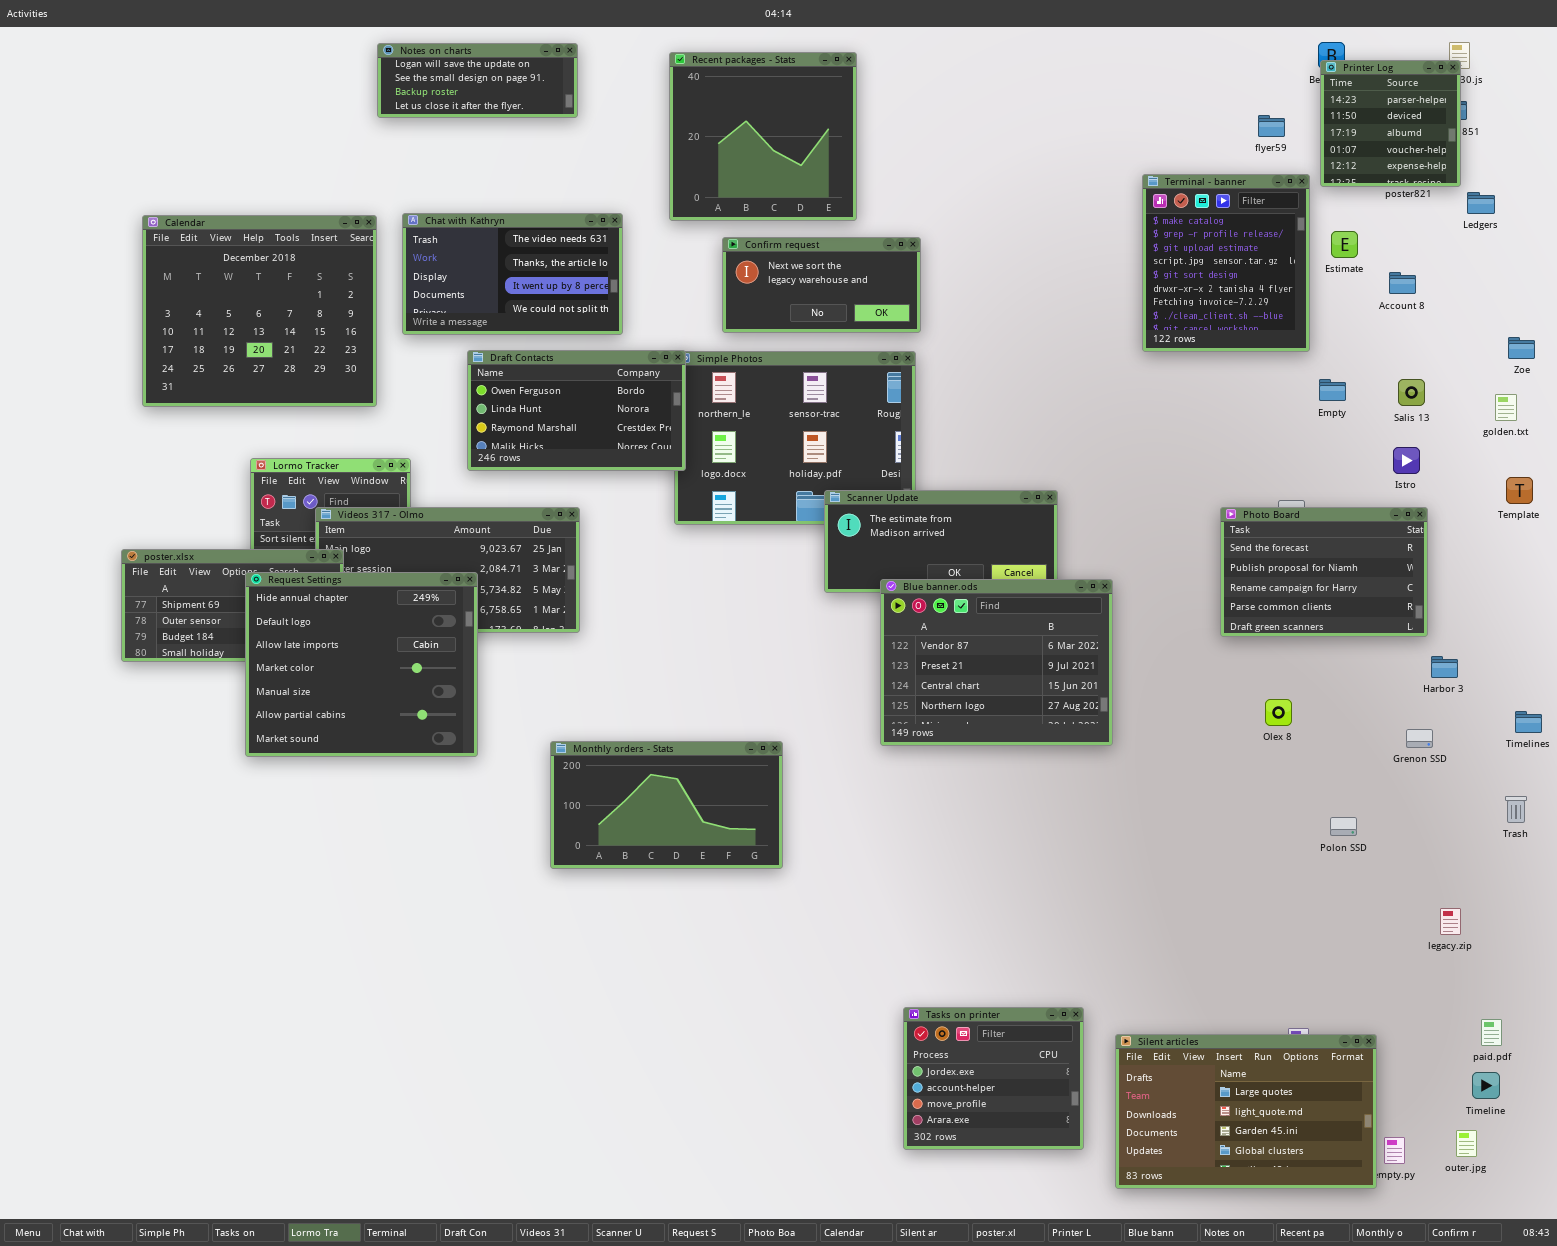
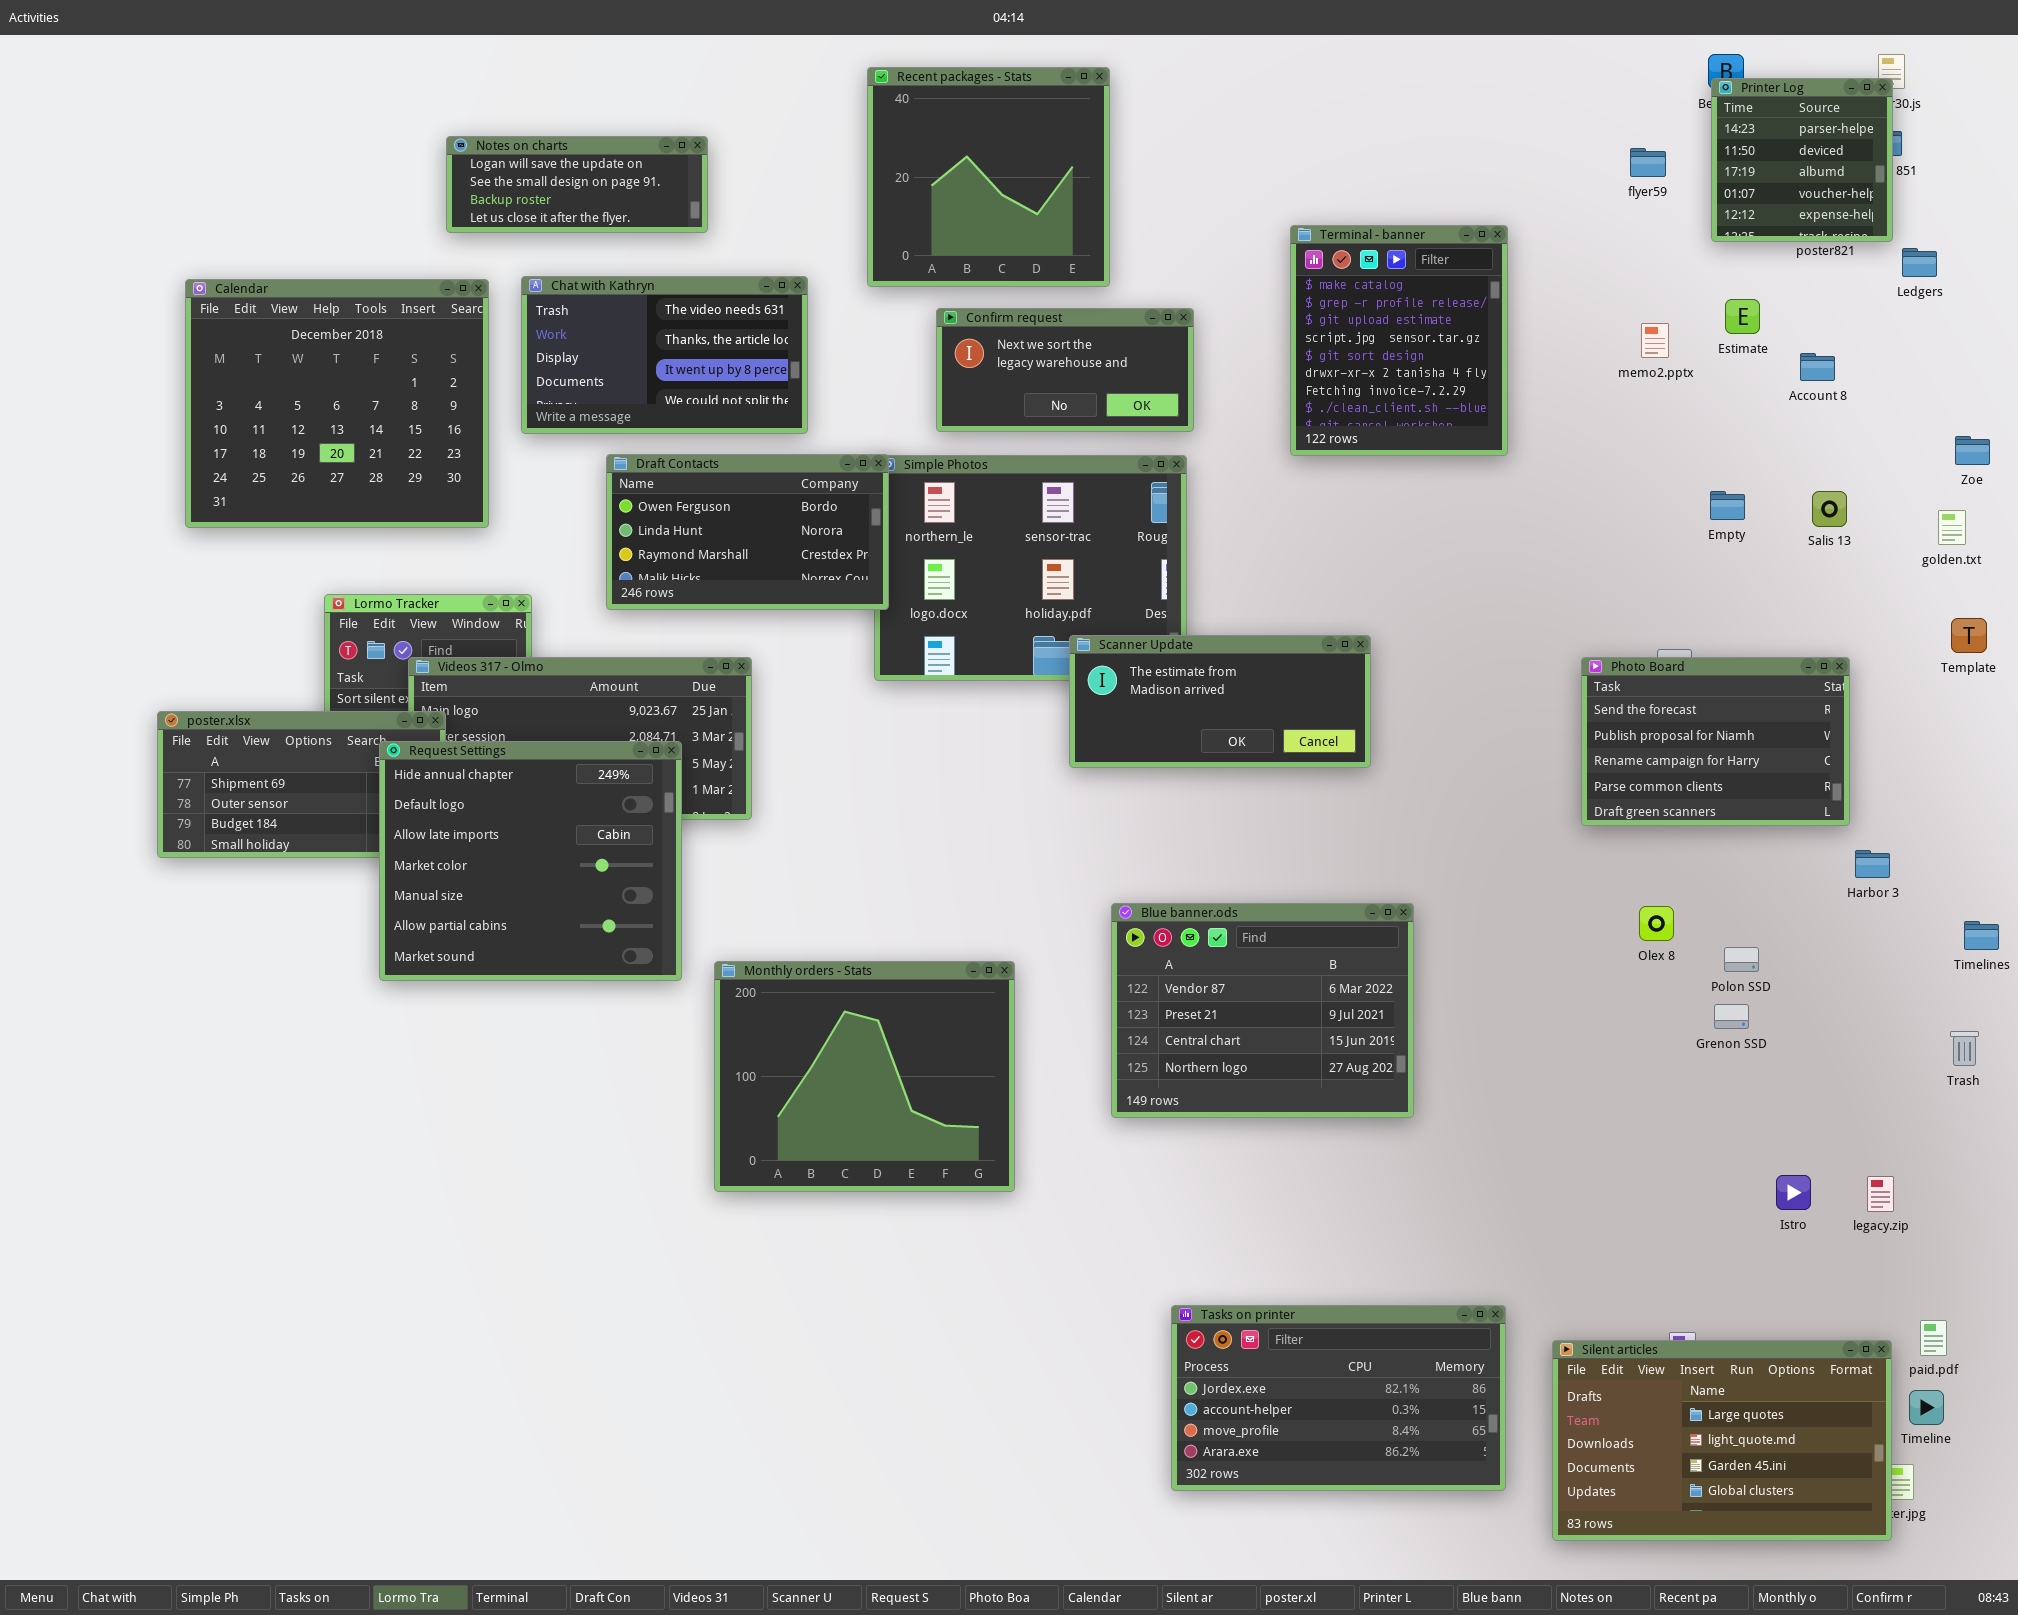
Notes on charts: [377,43,578,118] -> [446,136,708,233], moved
Terminal - banner: [1142,174,1310,352] -> [1290,225,1508,456], moved
Istro: [1393,447,1420,474] -> [1776,1175,1811,1210], moved
Request Settings: [245,572,478,757] -> [379,741,682,981], moved
Blue banner.ods: [880,579,1113,746] -> [1111,903,1414,1118], moved
Grenon SSD: [1406,729,1433,748] -> [1714,1004,1749,1029], moved
Monthly orders - Stats: [550,741,783,869] -> [714,961,1015,1192], resized
Polon SSD: [1330,817,1357,836] -> [1724,947,1759,972], moved
Tasks on printer: [903,1007,1084,1150] -> [1171,1305,1506,1491], resized
Silent articles: [1115,1034,1377,1189] -> [1552,1340,1892,1541], moved

